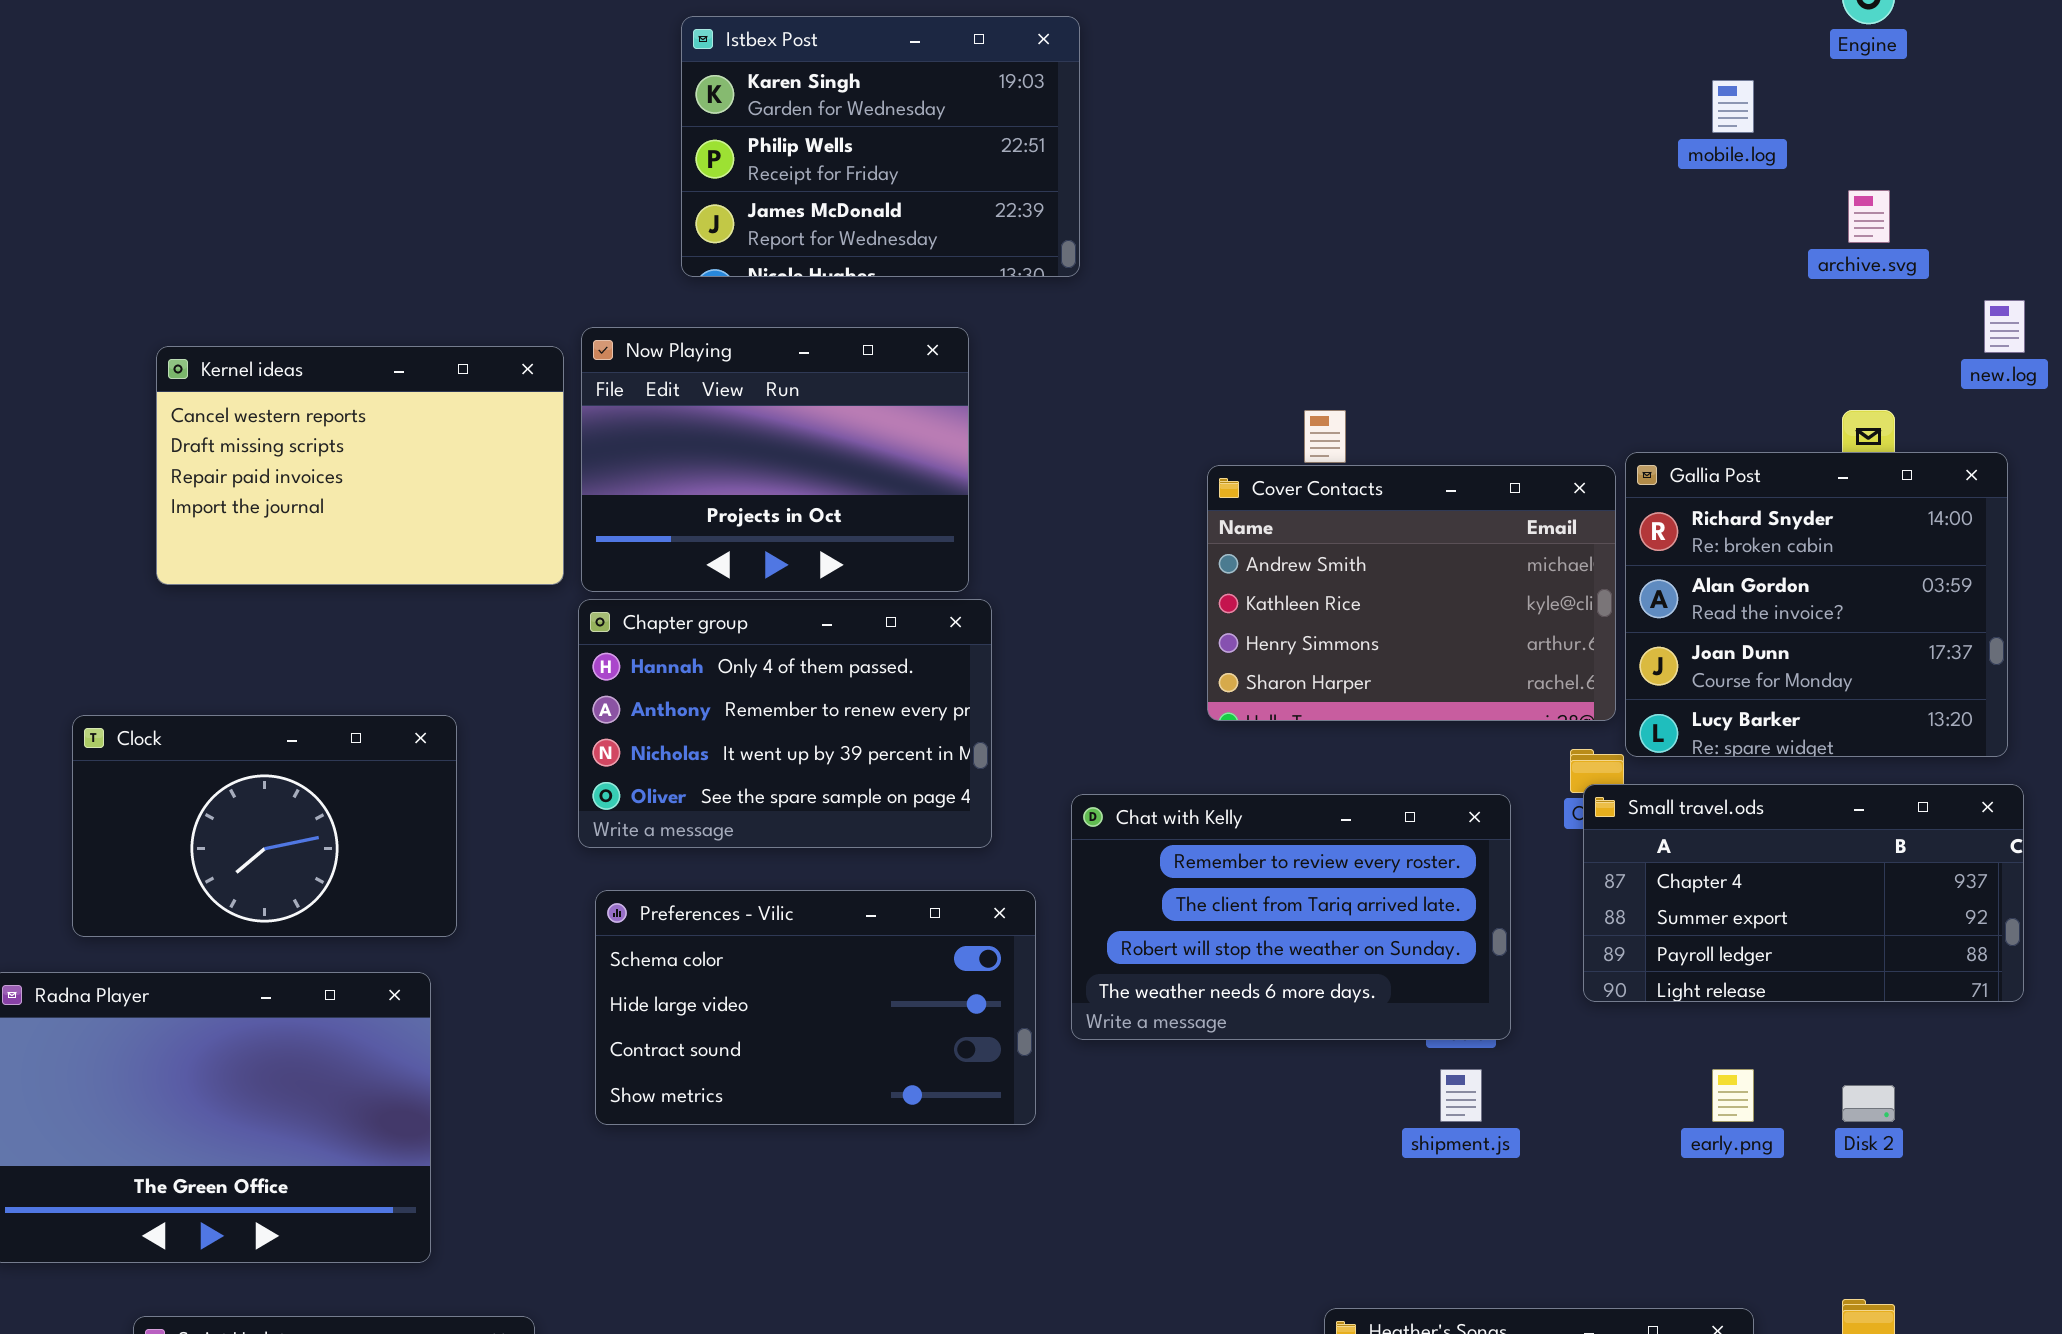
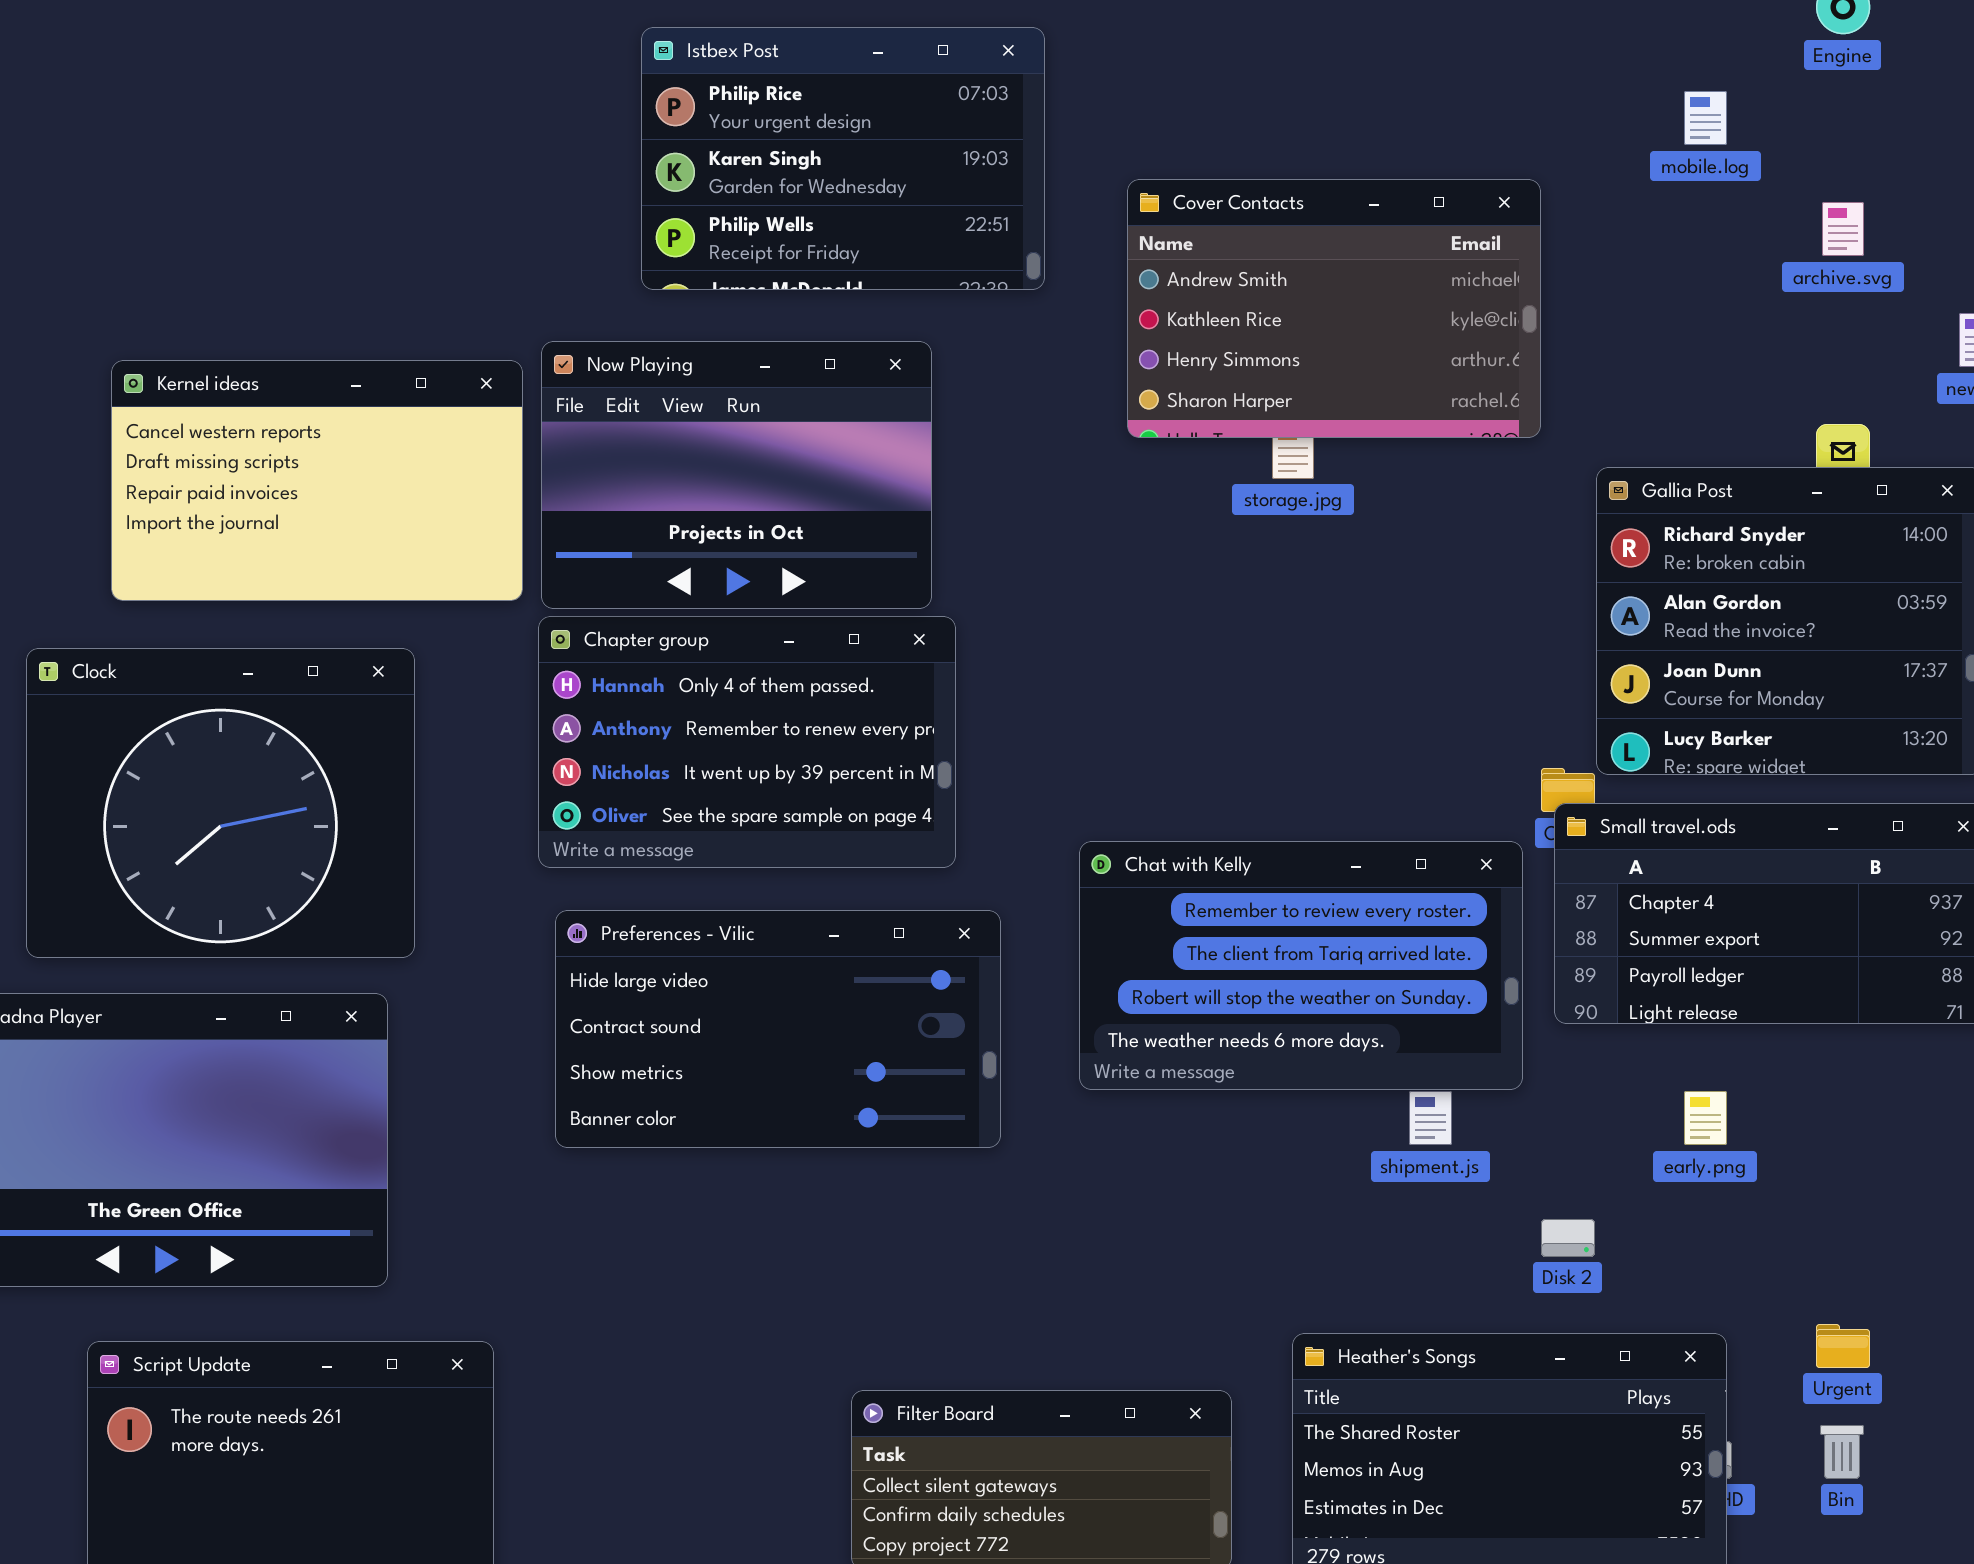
Istbex Post: [681,16,1080,277] -> [641,27,1045,290], scrolled up 1 row
Cover Contacts: [1207,465,1616,721] -> [1127,179,1541,438], moved
Clock: [72,715,457,937] -> [26,648,415,958], resized
Chat with Kelly: [1071,794,1511,1040] -> [1079,841,1523,1090], moved
Preferences - Vilic: [595,890,1036,1125] -> [555,910,1001,1148], scrolled down 1 row
Disk 2: [1842,1085,1895,1122] -> [1541,1219,1595,1257], moved

